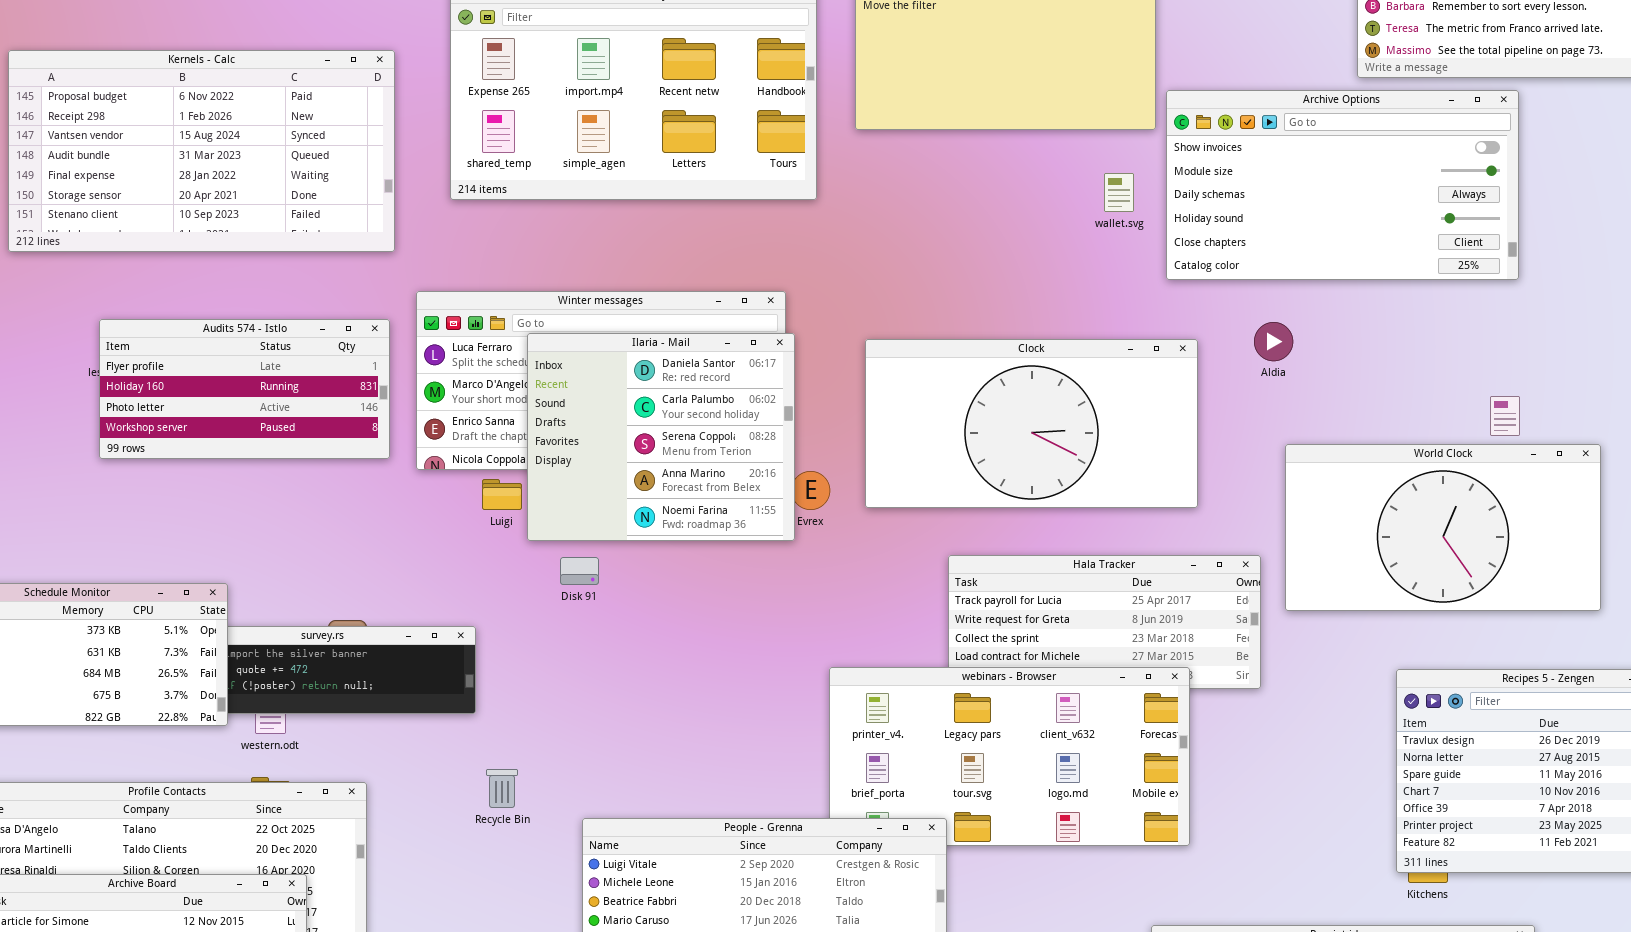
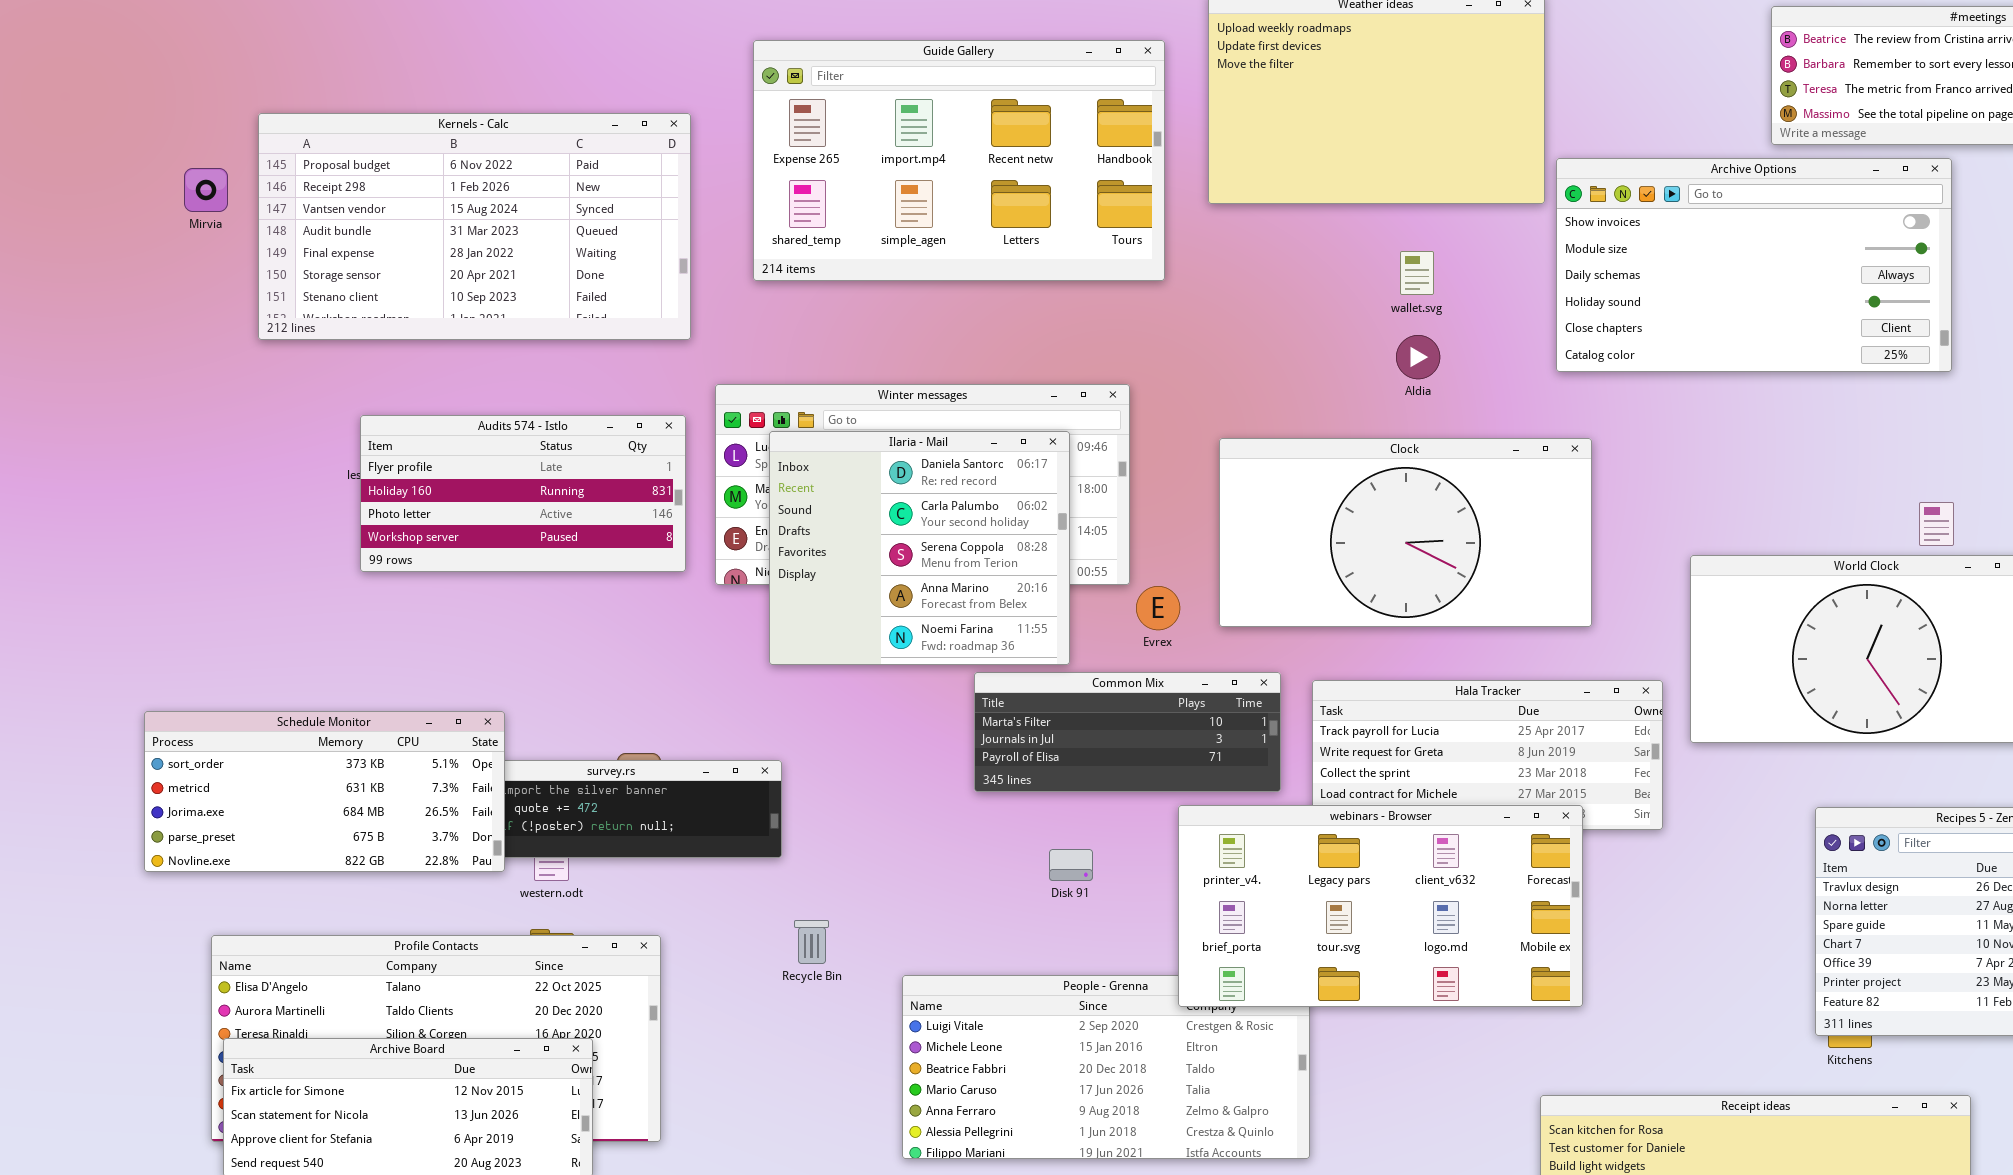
wallet.svg: [1104,173,1134,212] -> [1400,251,1434,295], moved
Aldia: [1254,322,1293,361] -> [1396,335,1440,379], moved
Ilaria - Mail: [527,333,795,541] -> [769,431,1070,665], moved
Common Mix: none -> [974,672,1281,792], opened
Disk 91: [560,557,599,585] -> [1049,849,1093,881], moved
webinars - Browser: [829,667,1190,846] -> [1178,805,1583,1007], raised

